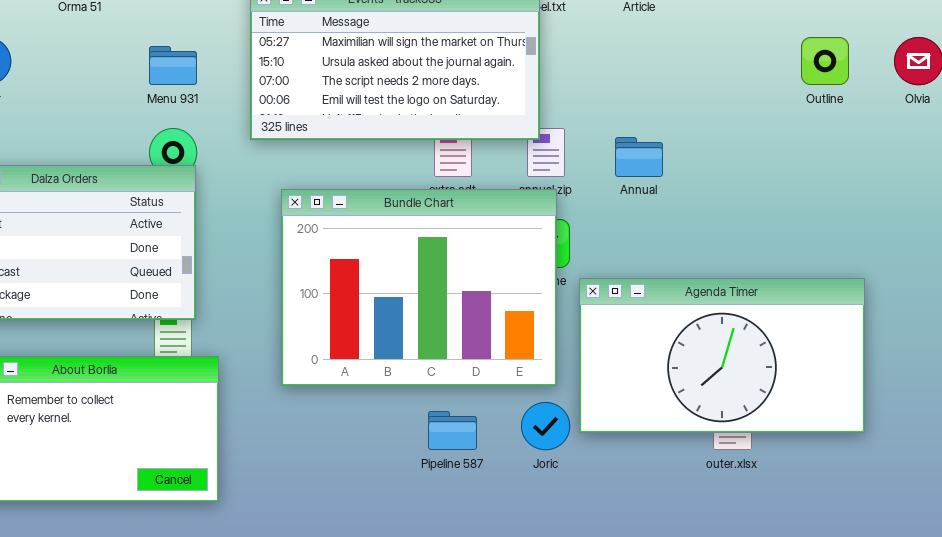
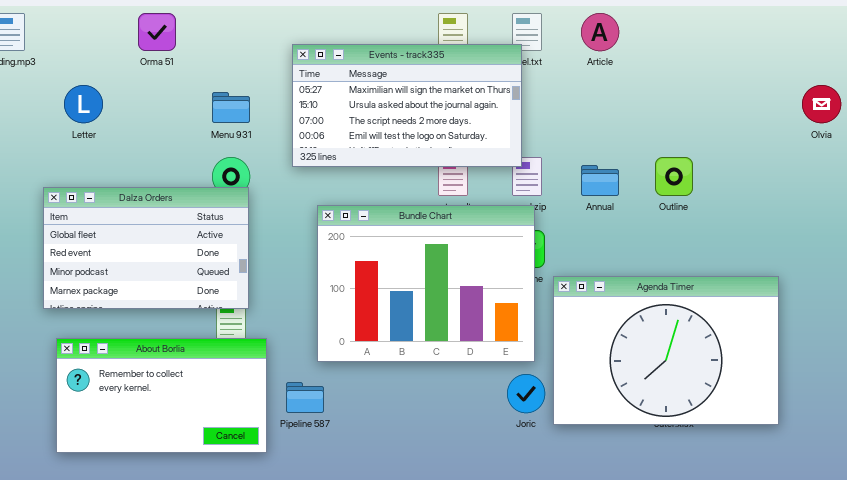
Outline: [801,37,849,85] -> [655,157,693,196], moved
Agenda Timer: [579,278,865,433] -> [553,276,779,425], resized
Pipeline 587: [428,411,477,450] -> [286,382,324,413], moved

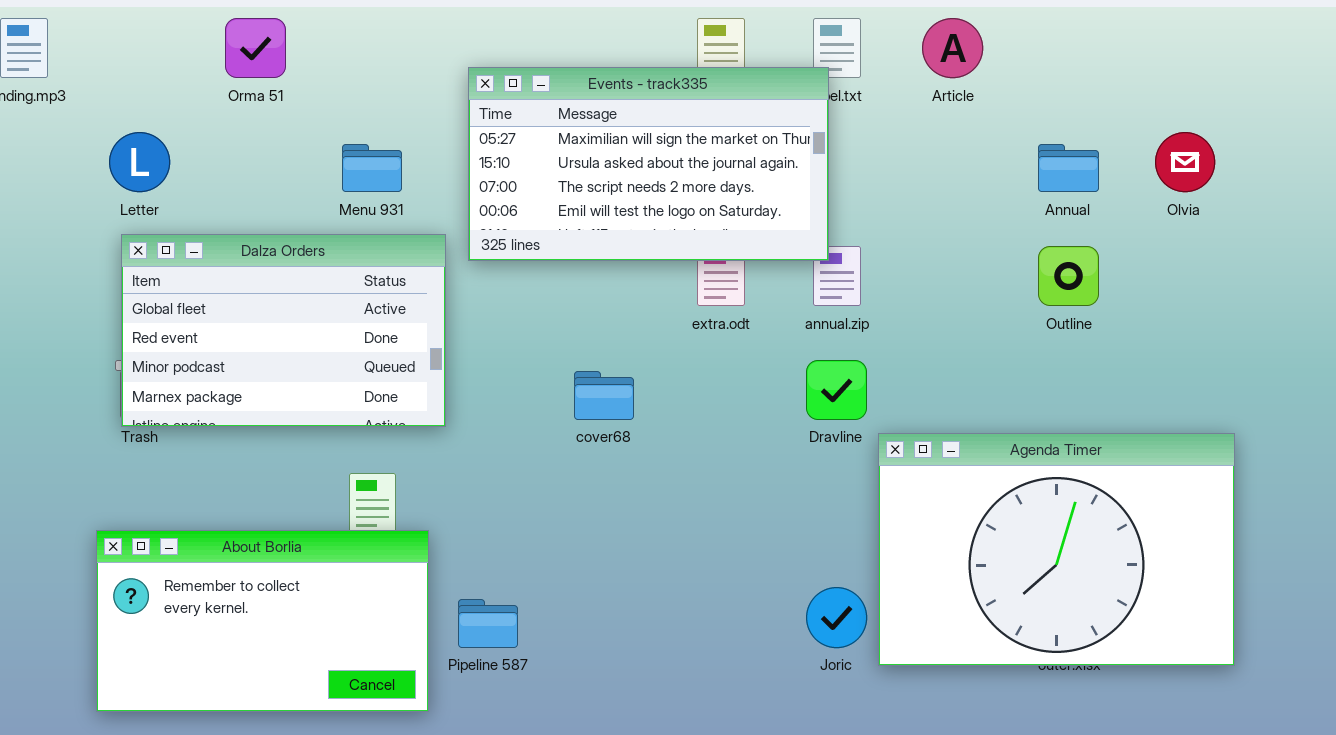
Olvia: [802,85,841,123] -> [1155,132,1215,192], moved
Annual: [581,165,619,196] -> [1038,144,1099,192], moved
Dalza Orders: [43,187,249,309] -> [121,234,446,427], moved
Bundle Chart: [317,205,535,362] -> none, closed

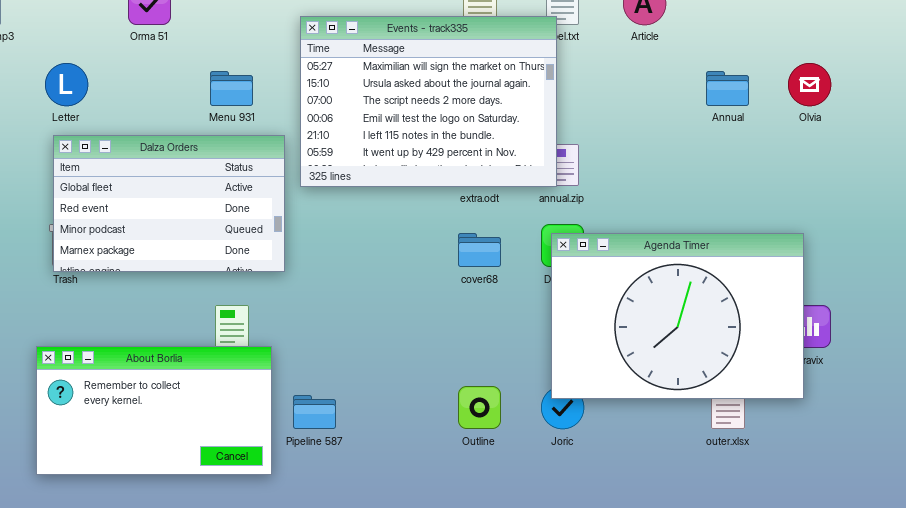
Events - track335: [468,67,829,261] -> [300,16,557,187], resized
Outline: [1038,246,1099,306] -> [458,386,501,429], moved
cover68: [574,371,634,420] -> [458,233,501,267], moved
Agenda Timer: [878,433,1235,666] -> [551,233,804,399], moved

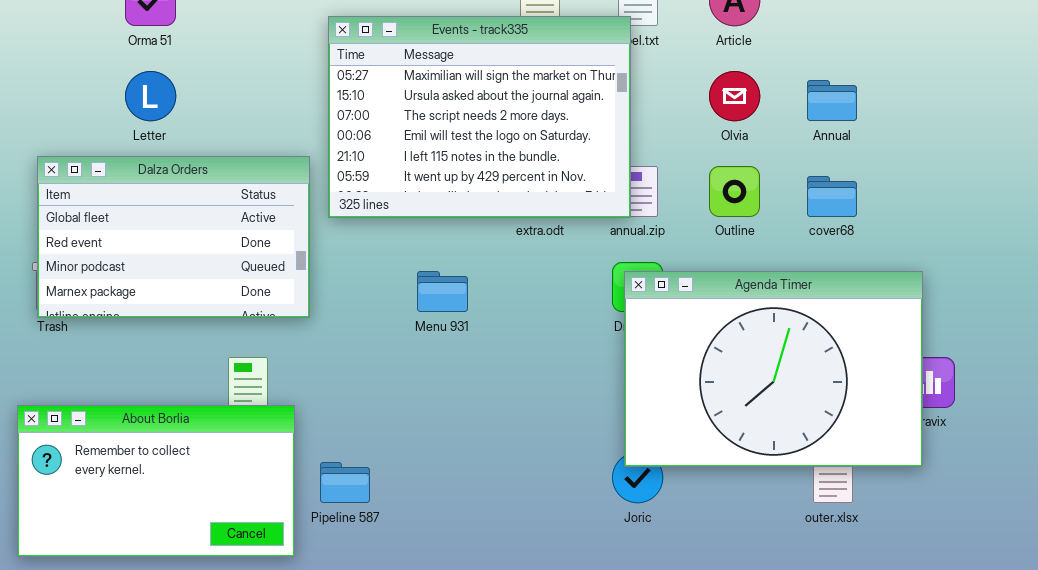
Letter: [45,63,88,106] -> [125,71,176,121], moved
Olvia: [788,63,831,106] -> [709,71,760,121], moved
Menu 931: [210,71,253,106] -> [417,271,468,312], moved
cover68: [458,233,501,267] -> [807,176,857,217], moved
Outline: [458,386,501,429] -> [709,166,760,217], moved

